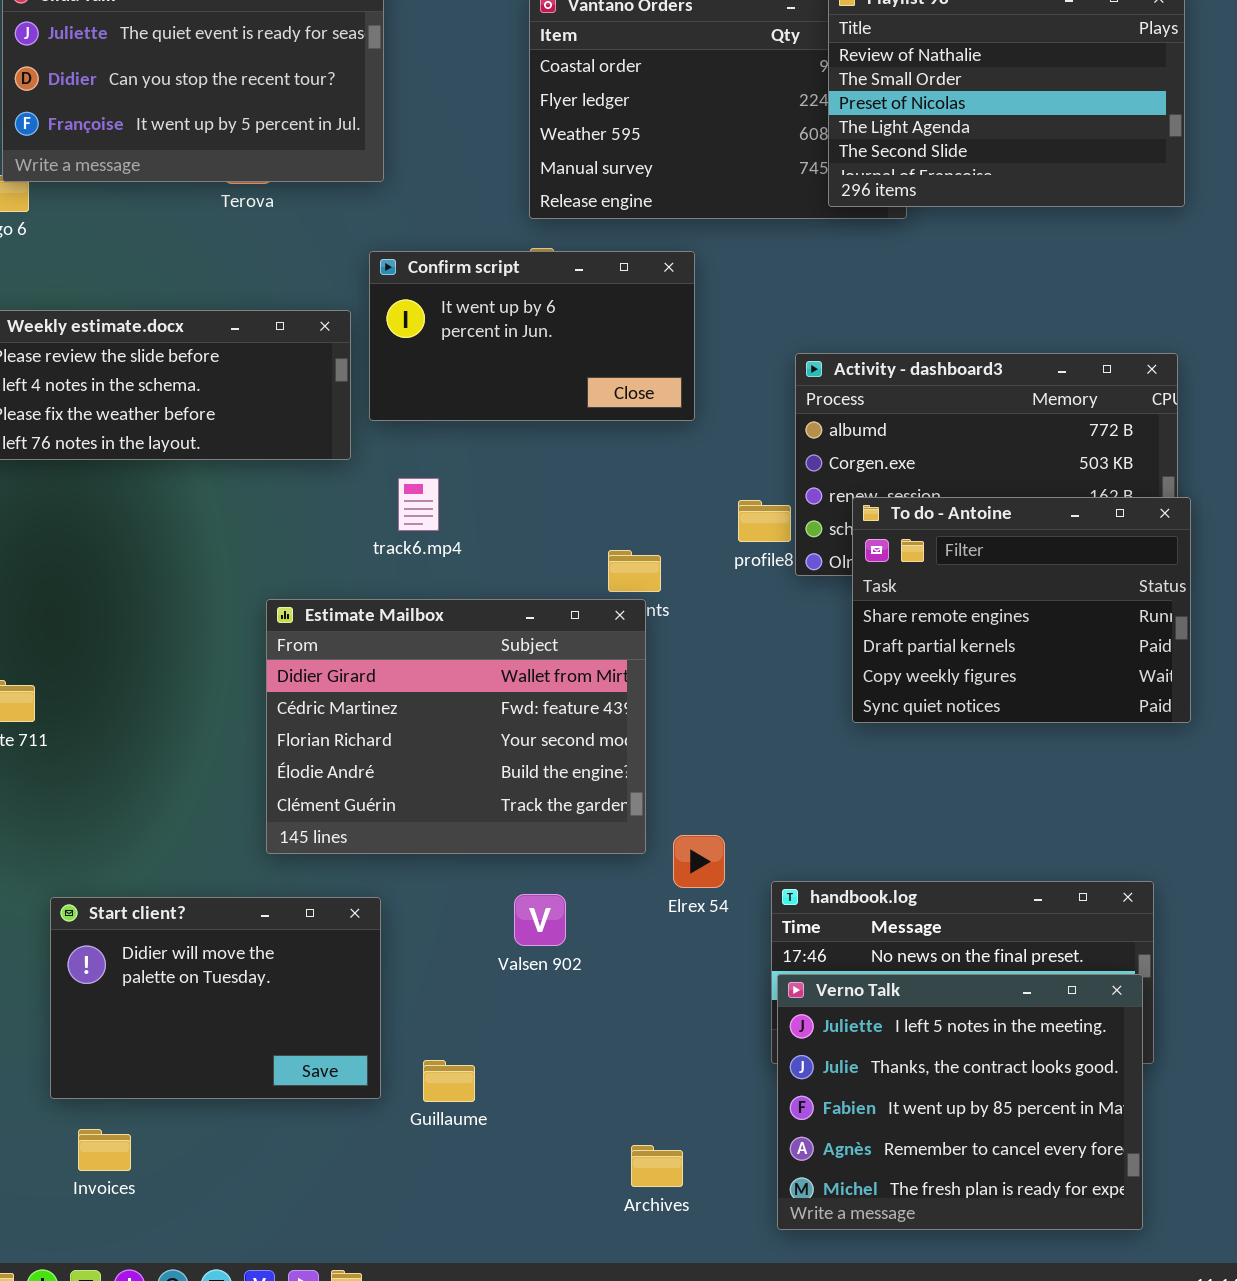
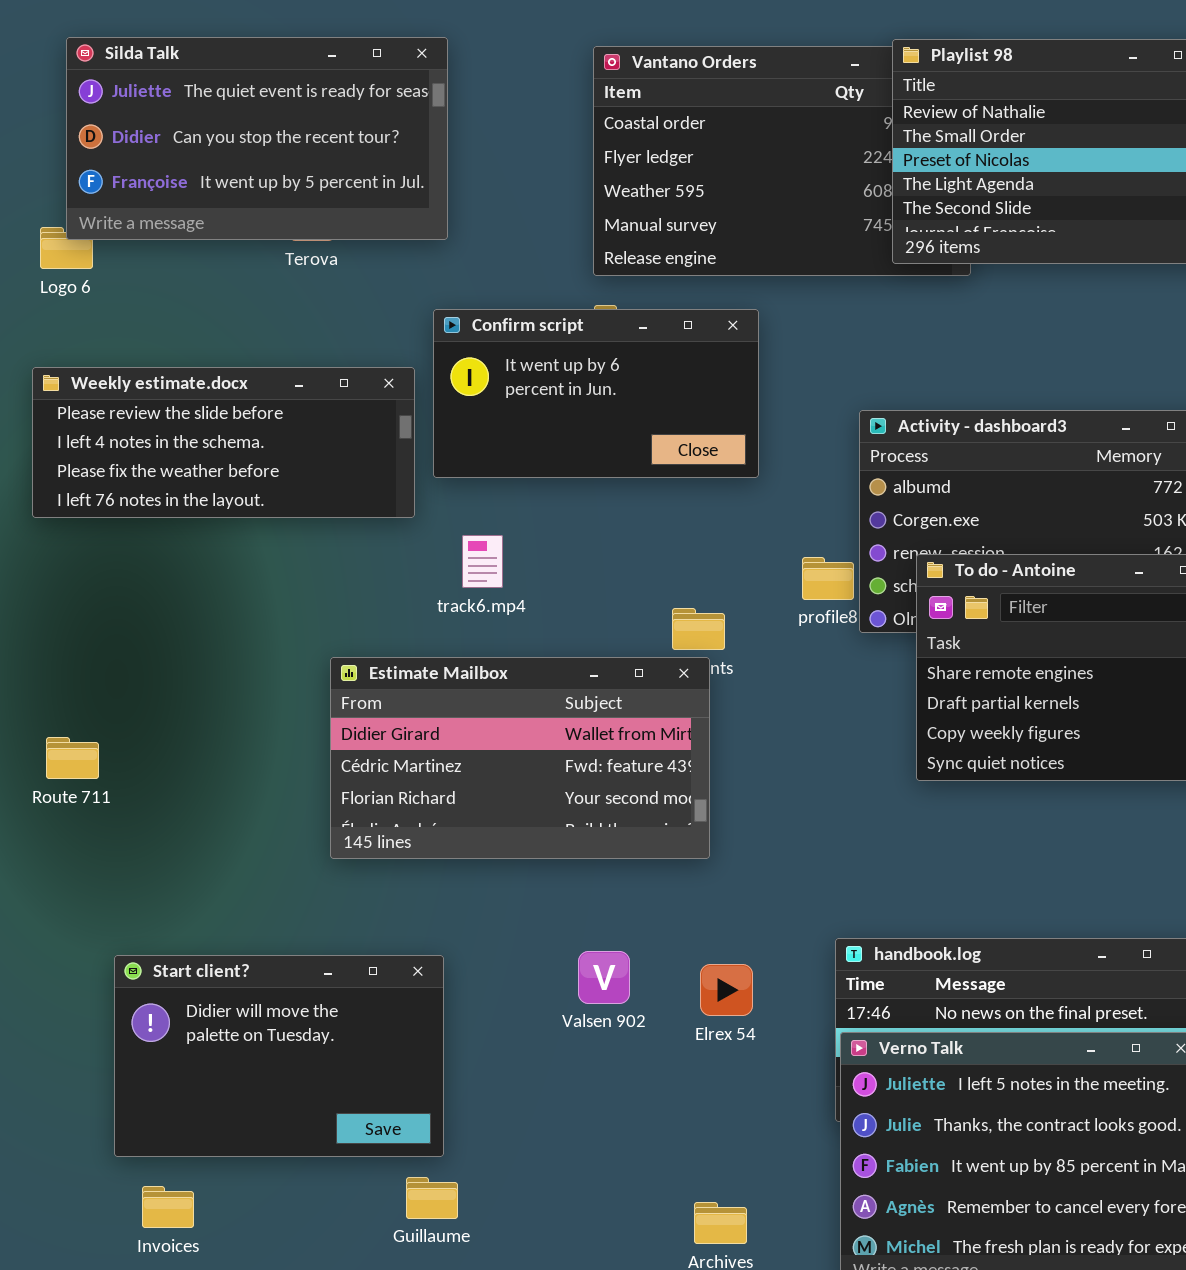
Estimate Mailbox: [266,599,646,854] -> [330,657,710,859], resized
Elrex 54: [673,835,725,888] -> [700,964,753,1016], moved
Guillaume: [423,1060,475,1102] -> [406,1177,458,1219], moved

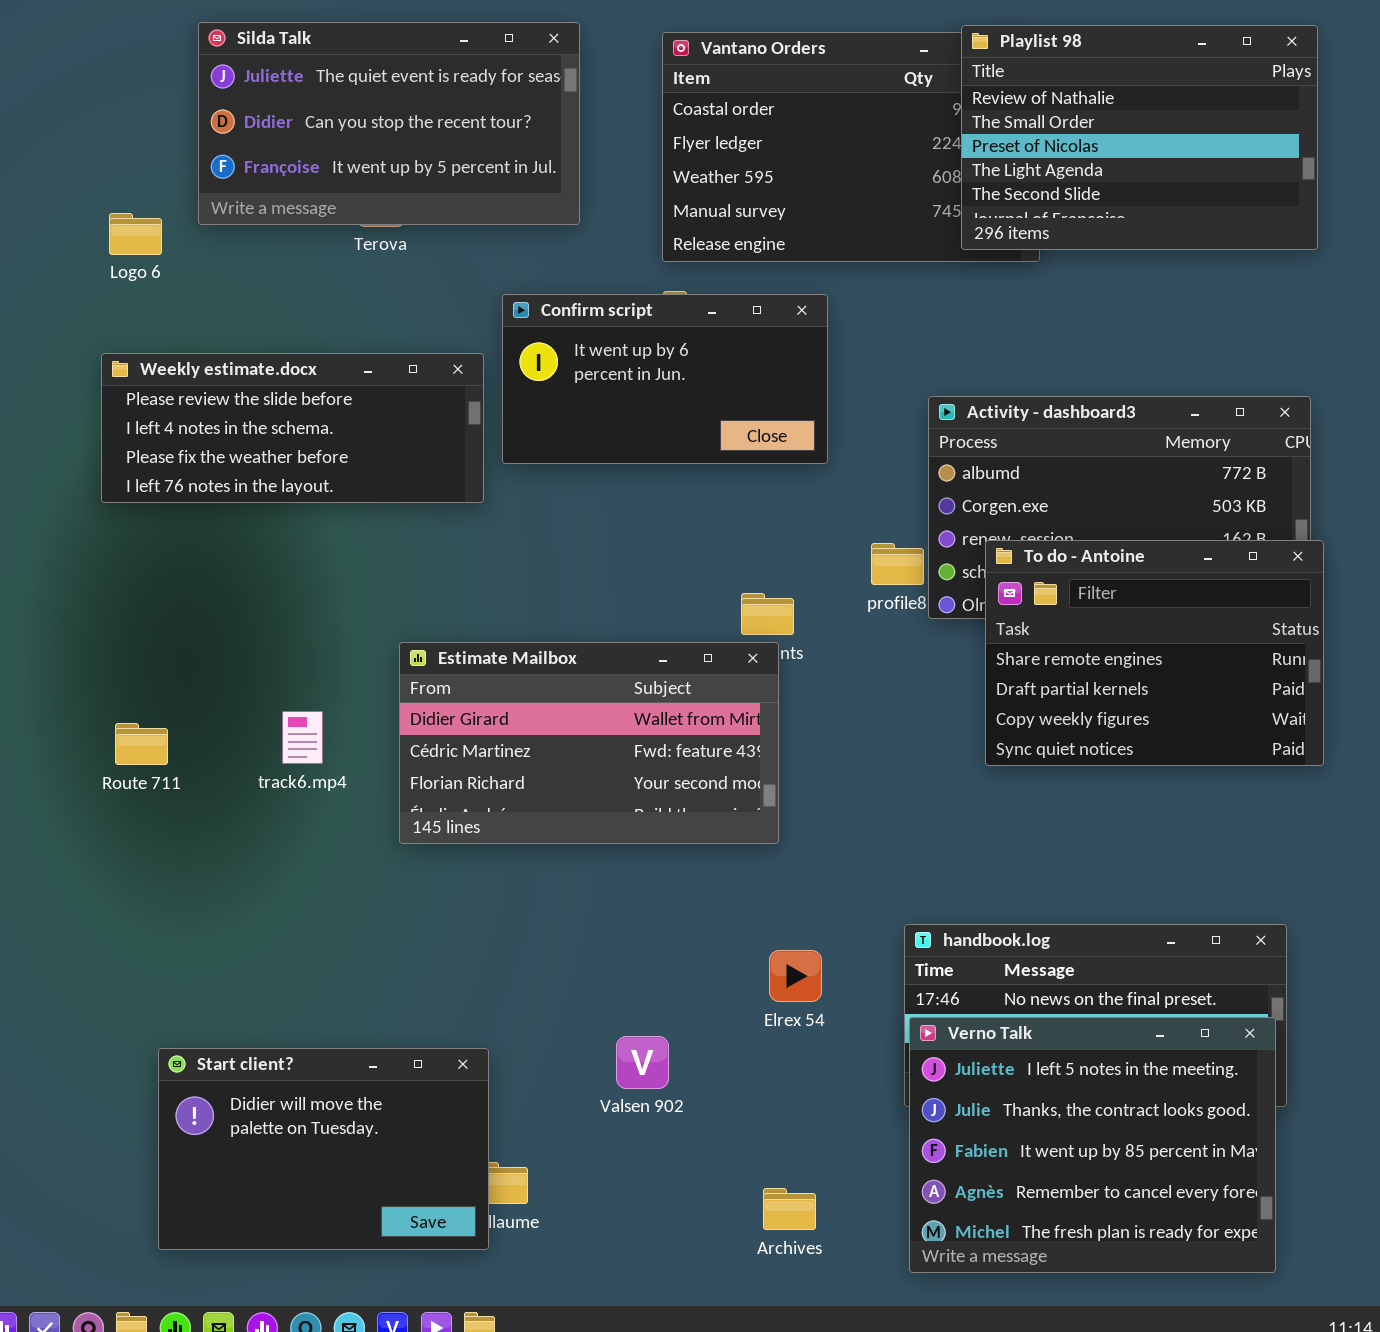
Silda Talk: [66,37,448,240] -> [198,22,580,225], moved
track6.mp4: [462,535,503,588] -> [282,711,323,764], moved
Valsen 902: [578,951,630,1004] -> [616,1036,669,1089], moved
Start client?: [114,955,444,1157] -> [158,1048,489,1250], moved

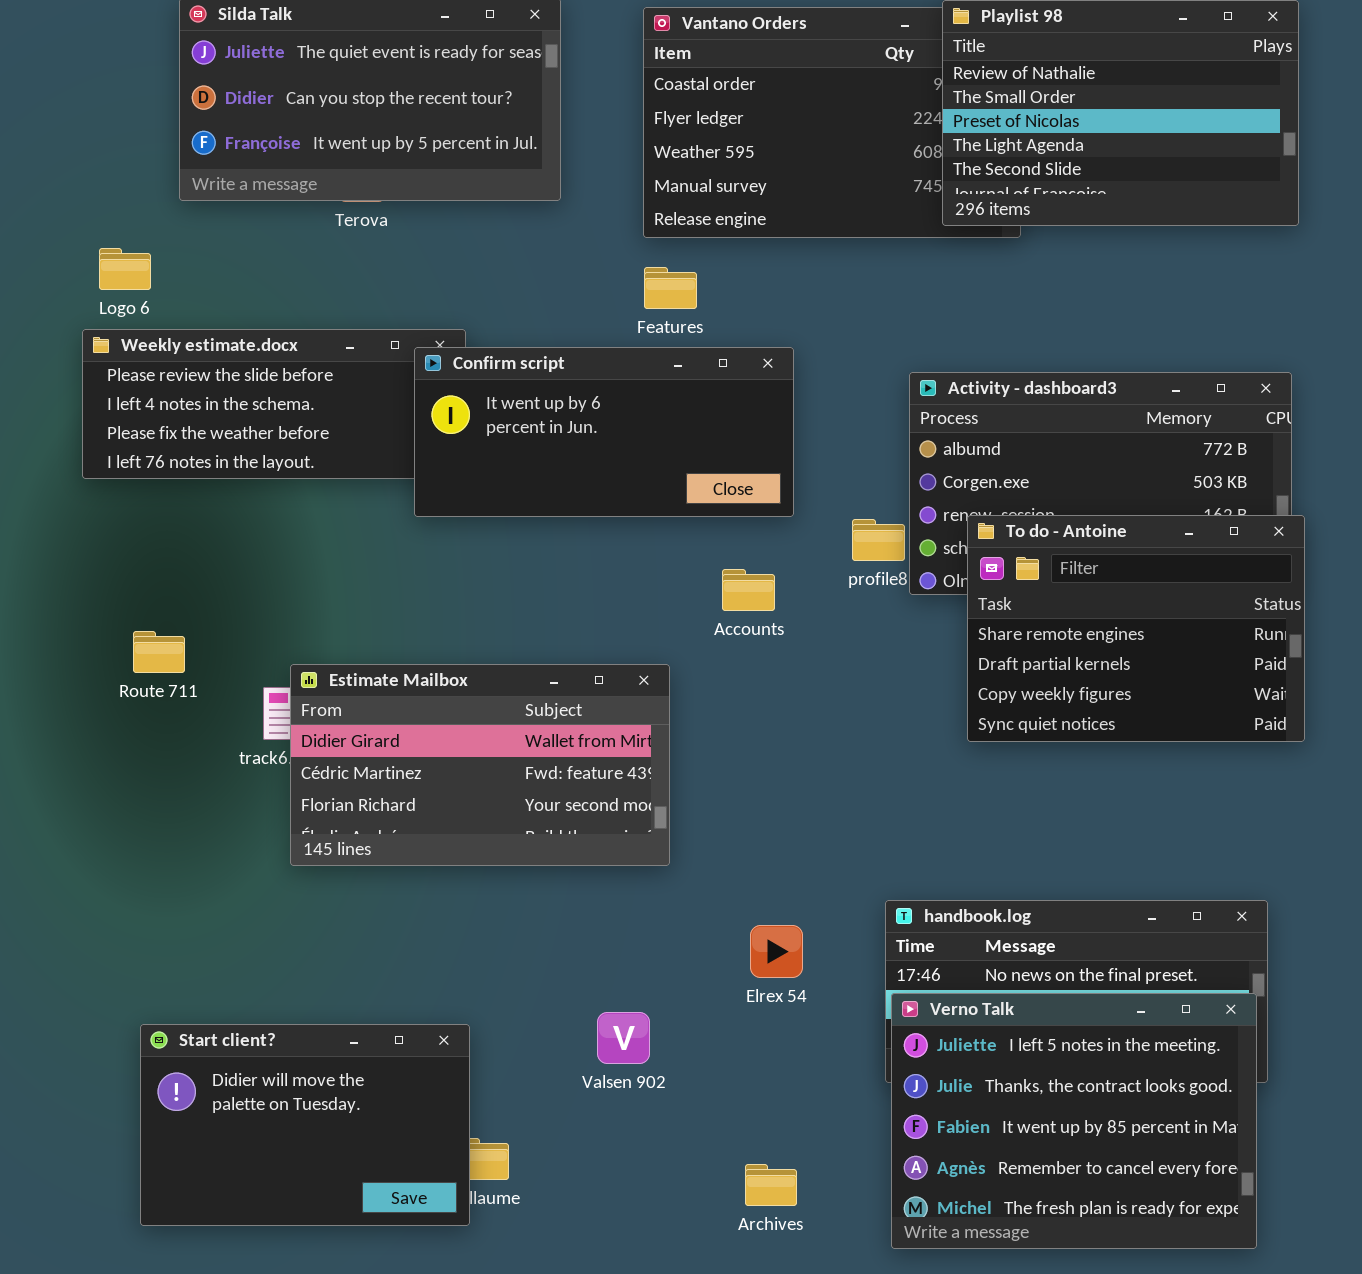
Logo 6: [109,213,162,255] -> [99,248,151,290], moved
Confirm script: [502,294,828,464] -> [414,347,794,517], moved, resized
Estimate Mailbox: [399,642,779,844] -> [290,664,670,866], moved
Route 711: [115,723,168,765] -> [133,631,185,673], moved

